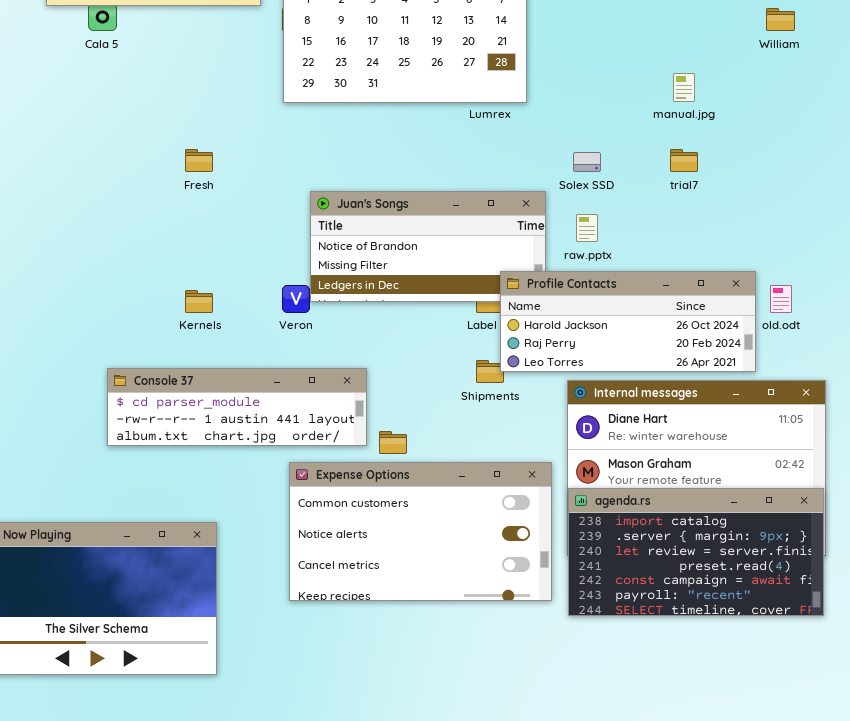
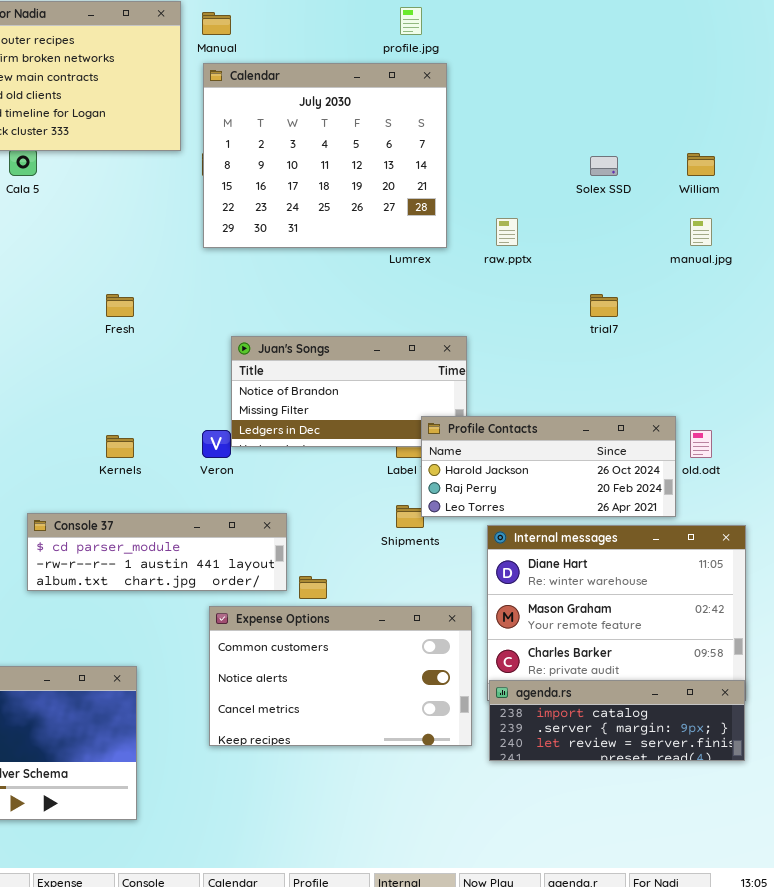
manual.jpg: [673,73,695,102] -> [690,218,712,246], moved
Solex SSD: [573,152,601,172] -> [590,156,618,176], moved
raw.pptx: [576,214,598,242] -> [496,218,518,246], moved
agenda.rs: [568,488,824,616] -> [489,680,745,761], resized

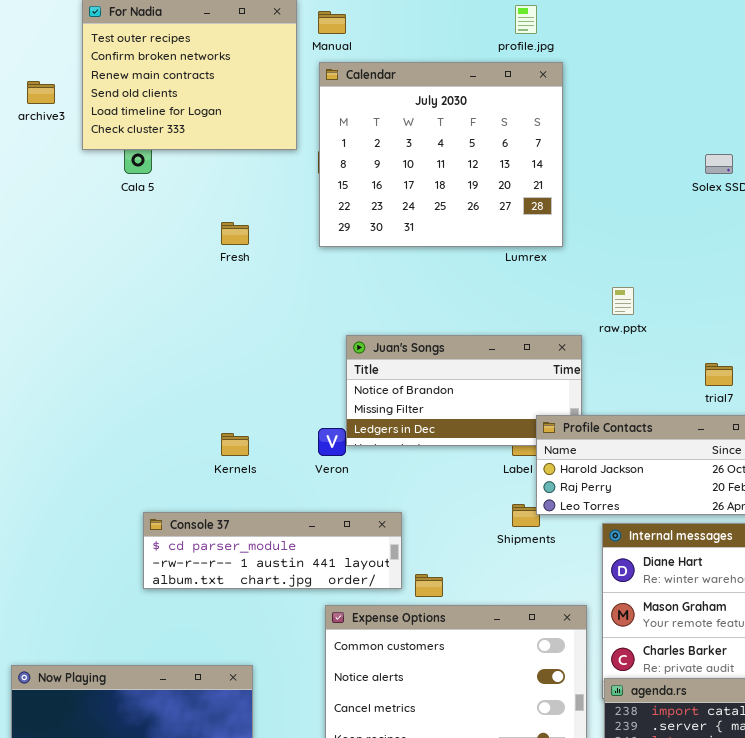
raw.pptx: [496,218,518,246] -> [612,287,634,315], moved
Fresh: [106,294,134,317] -> [221,222,249,245], moved
trial7: [590,294,618,317] -> [705,363,733,386], moved

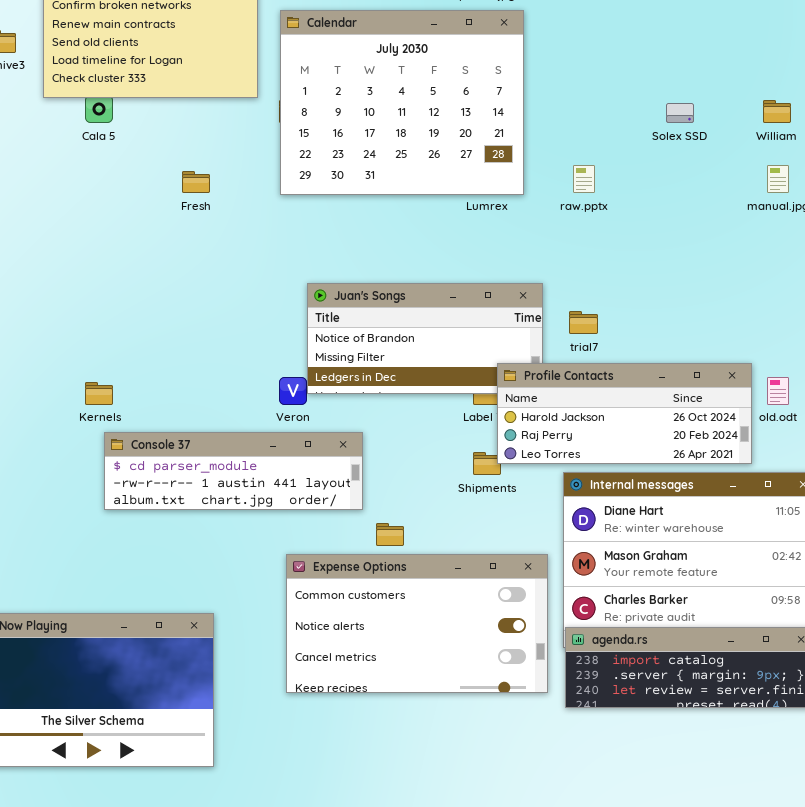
raw.pptx: [612,287,634,315] -> [573,165,595,193], moved
trial7: [705,363,733,386] -> [569,311,598,334], moved
Kernels: [221,433,249,456] -> [85,382,113,405], moved
Console 37: [143,512,402,589] -> [104,432,363,510], moved

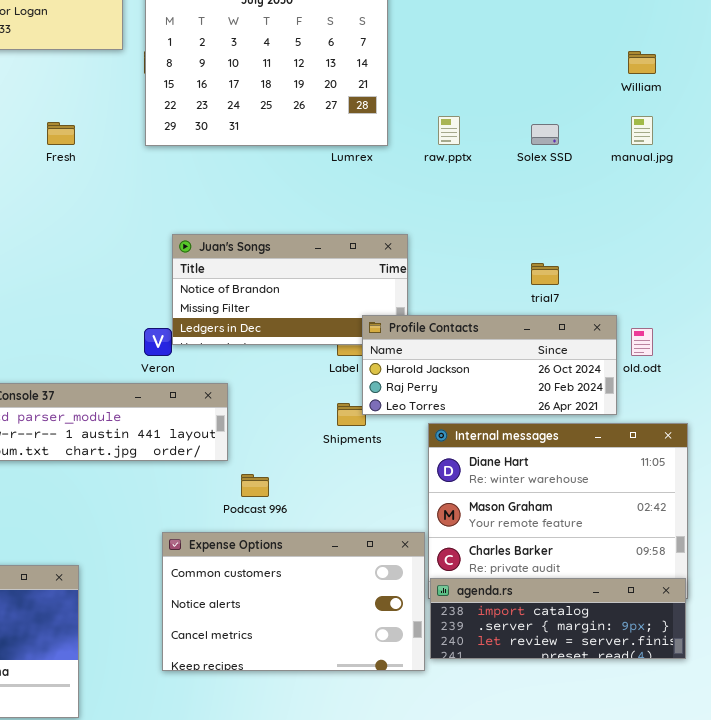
Solex SSD: [666,103,694,123] -> [531,124,559,145], moved
trial7: [569,311,598,334] -> [531,263,559,285], moved
Expense Options: [286,554,548,693] -> [162,532,425,671], moved

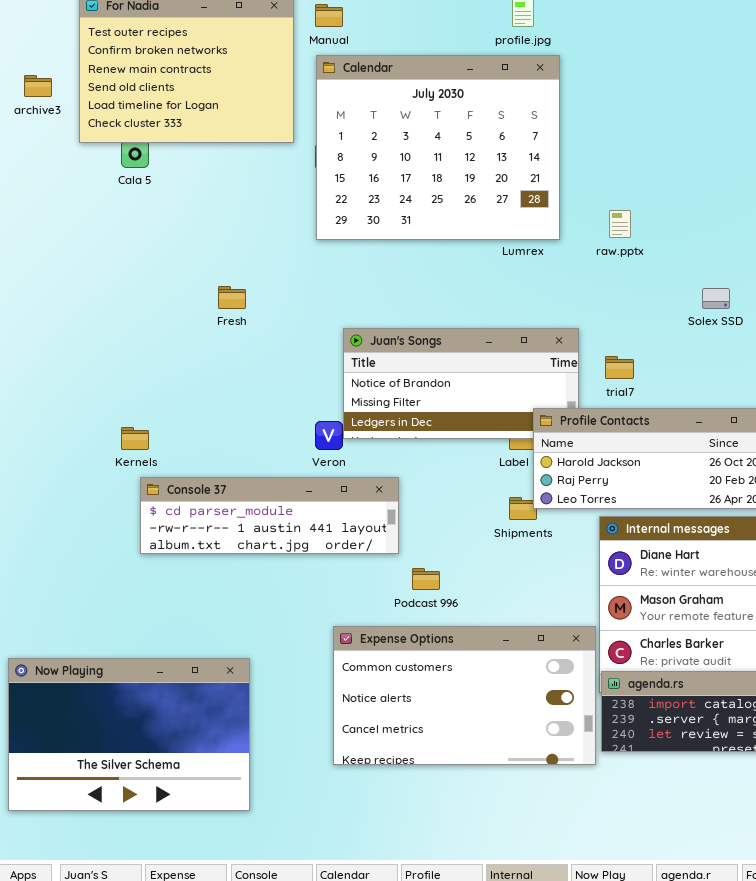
Fresh: [47,122,75,145] -> [218,286,246,309], moved
Solex SSD: [531,124,559,145] -> [702,288,730,309], moved
trial7: [531,263,559,285] -> [605,356,634,379], moved

